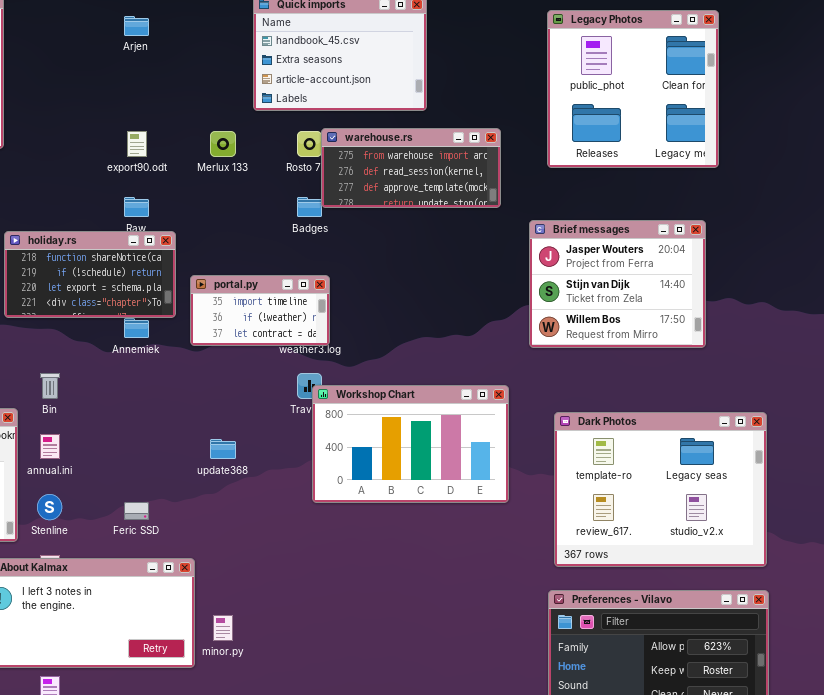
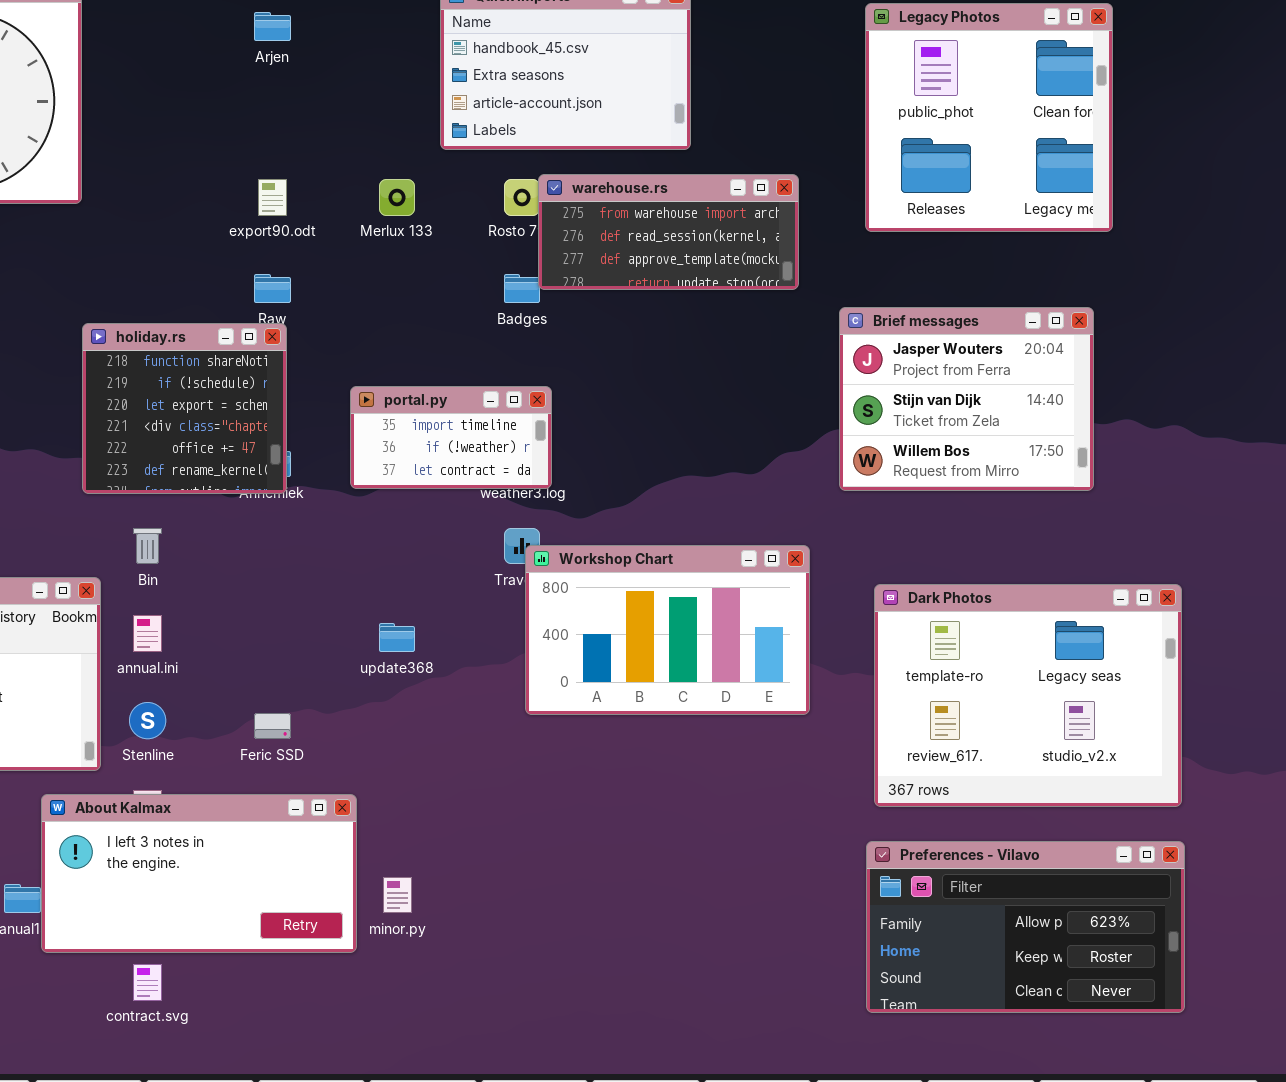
holiday.rs: [4,231,176,318] -> [82,323,287,494], resized

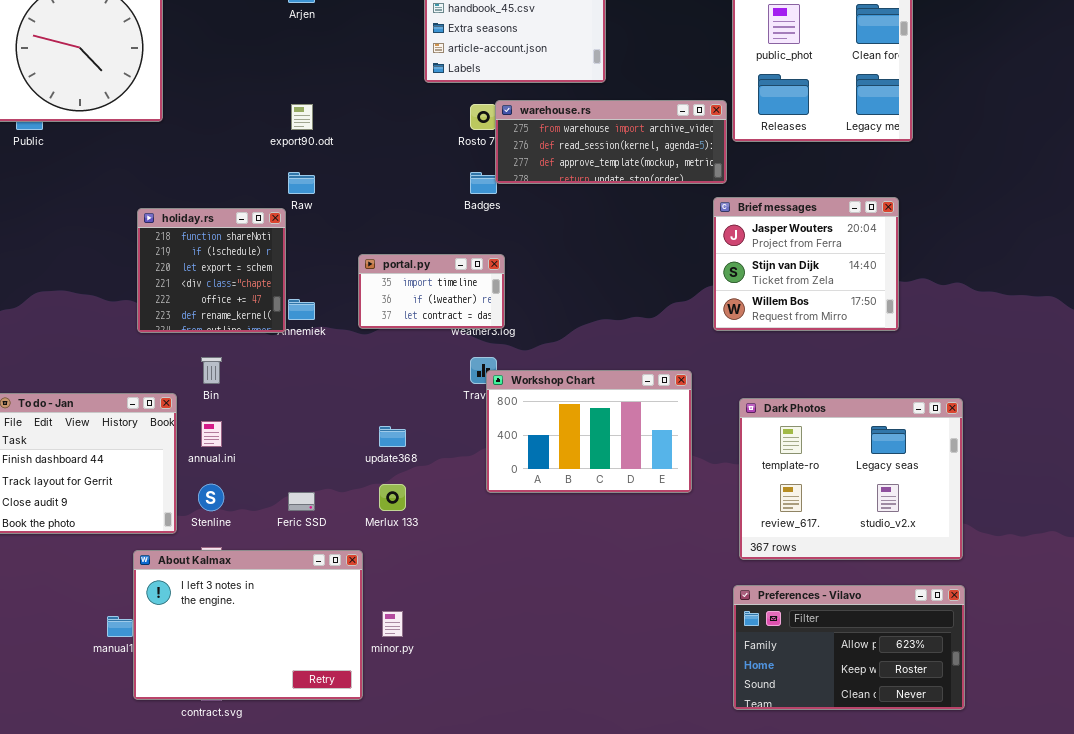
warehouse.rs: [538,174,799,290] -> [495,100,727,184], resized
Merlux 133: [379,179,415,216] -> [379,484,406,511], moved
holiday.rs: [82,323,287,494] -> [137,208,286,333], moved
About Kalmax: [41,794,357,953] -> [133,550,363,700], resized

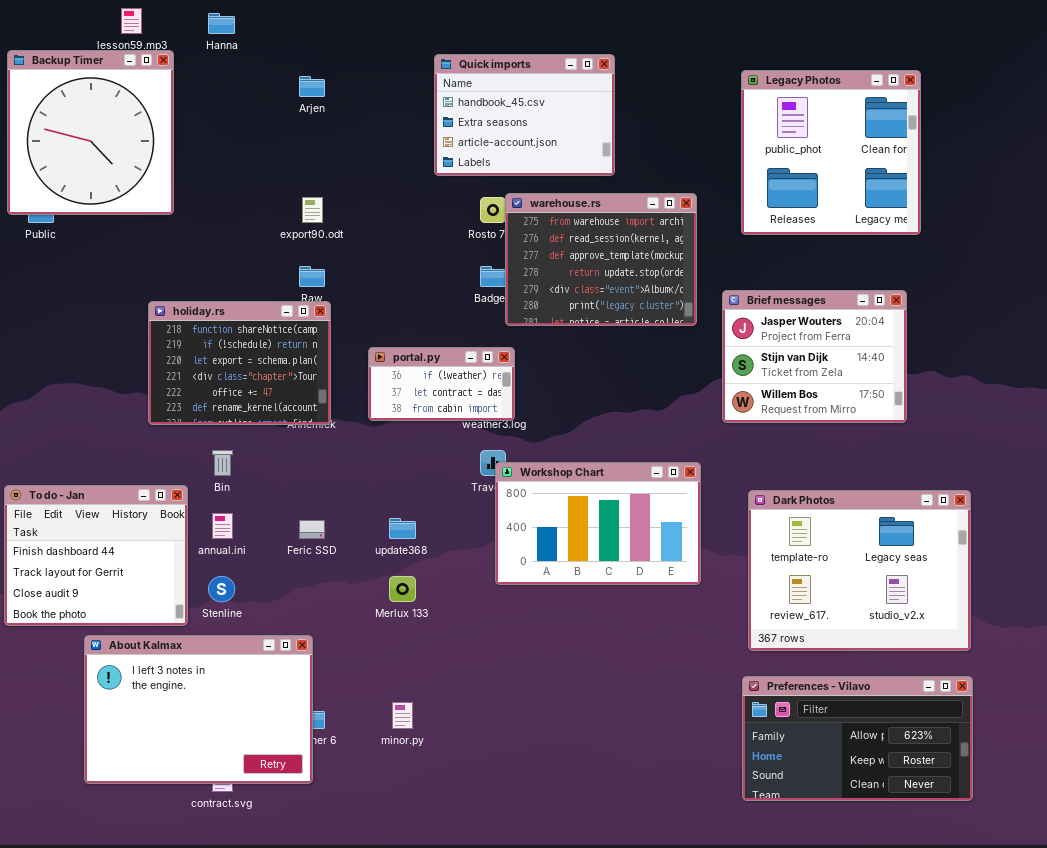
warehouse.rs: [495,100,727,184] -> [505,193,697,326], resized
holiday.rs: [137,208,286,333] -> [148,301,331,425], resized
portal.py: [358,254,505,329] -> [368,347,515,421], scrolled down 1 row
Feric SSD: [288,492,315,511] -> [299,520,325,539], moved
About Kalmax: [133,550,363,700] -> [84,635,313,784], moved

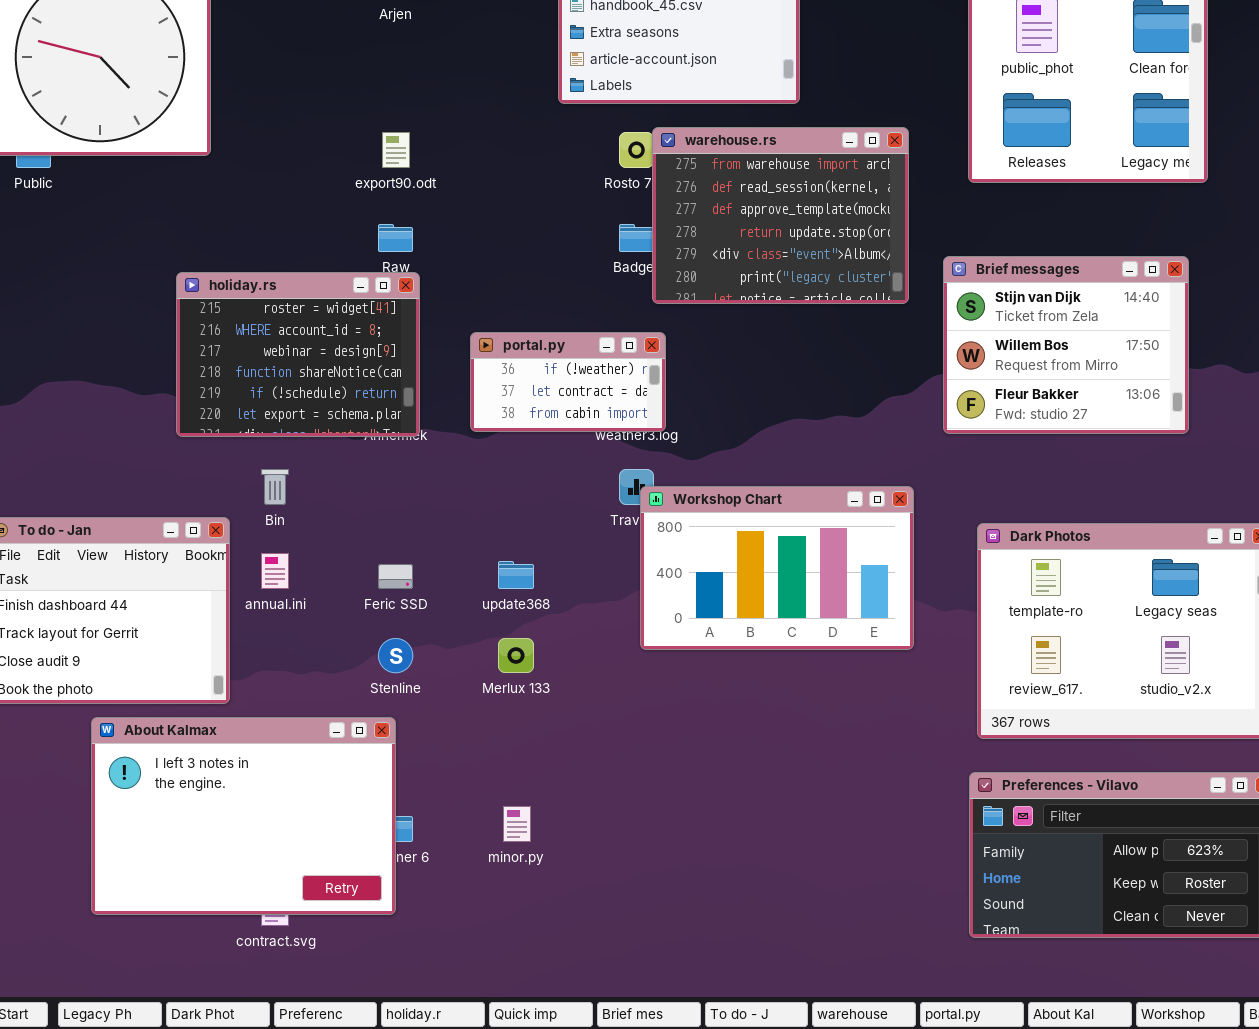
Brief messages: [722,290,907,423] -> [943,256,1189,434], scrolled down 1 row
holiday.rs: [148,301,331,425] -> [176,272,420,437], scrolled up 3 rows
Stenline: [208,576,235,602] -> [378,638,413,673], moved

